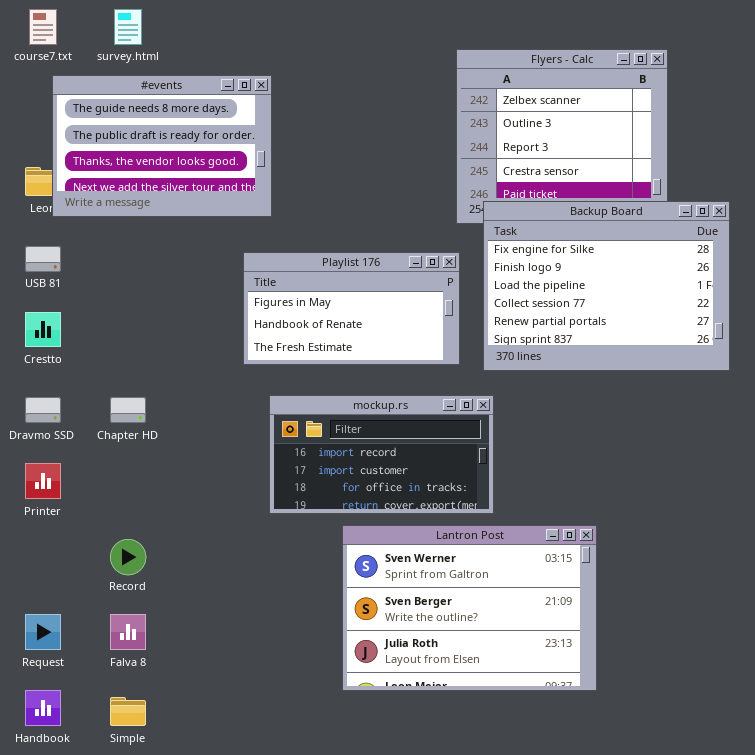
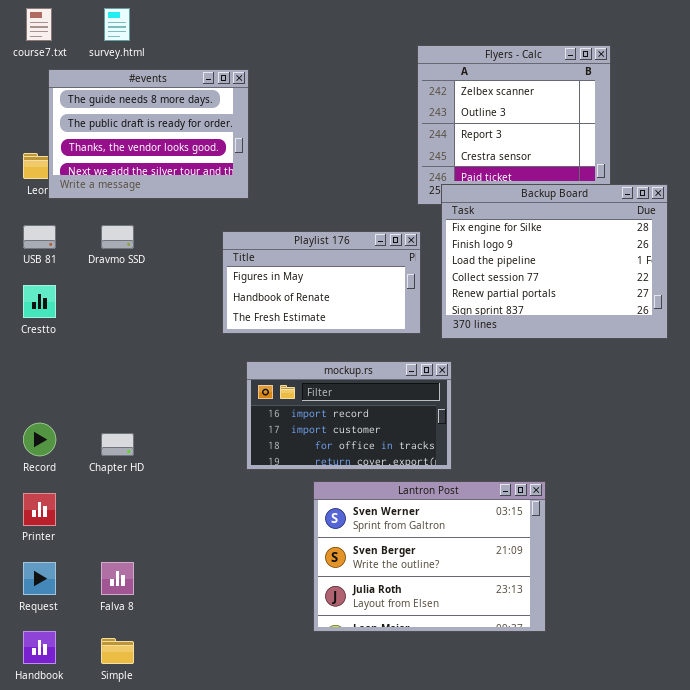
Dravmo SSD: [25,397,61,423] -> [101,225,134,249], moved
Chapter HD: [110,397,146,423] -> [101,433,134,456], moved
Printer: [25,463,61,499] -> [23,493,56,526], moved
Record: [110,539,146,575] -> [23,423,56,456], moved

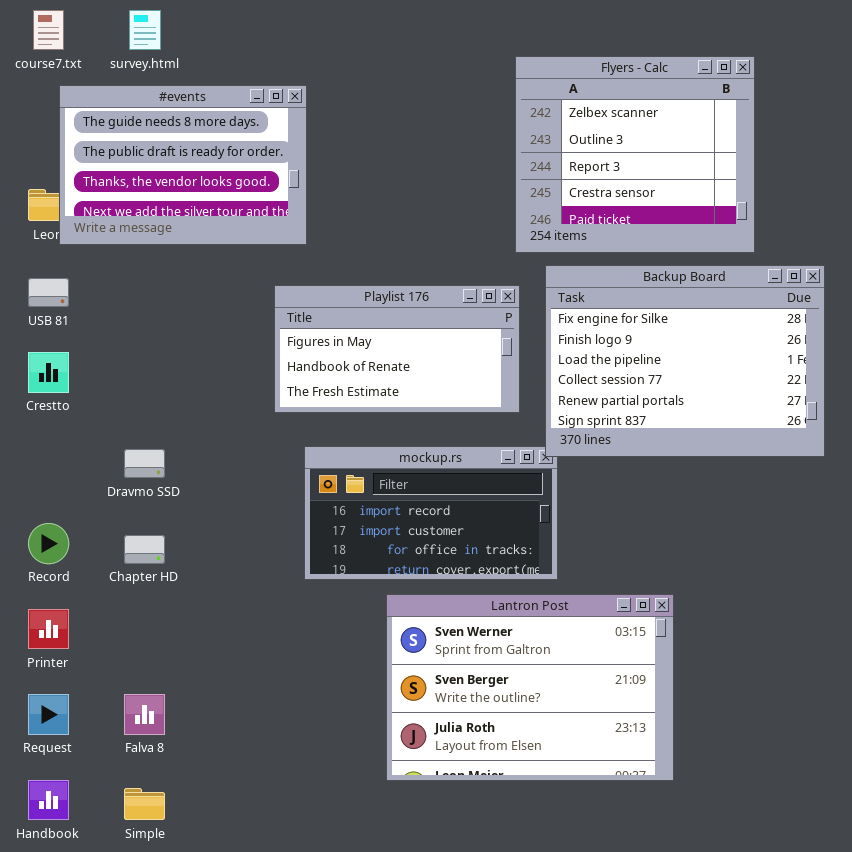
Backup Board: [441,184,668,339] -> [545,265,825,457], moved
Dravmo SSD: [101,225,134,249] -> [124,449,165,478], moved

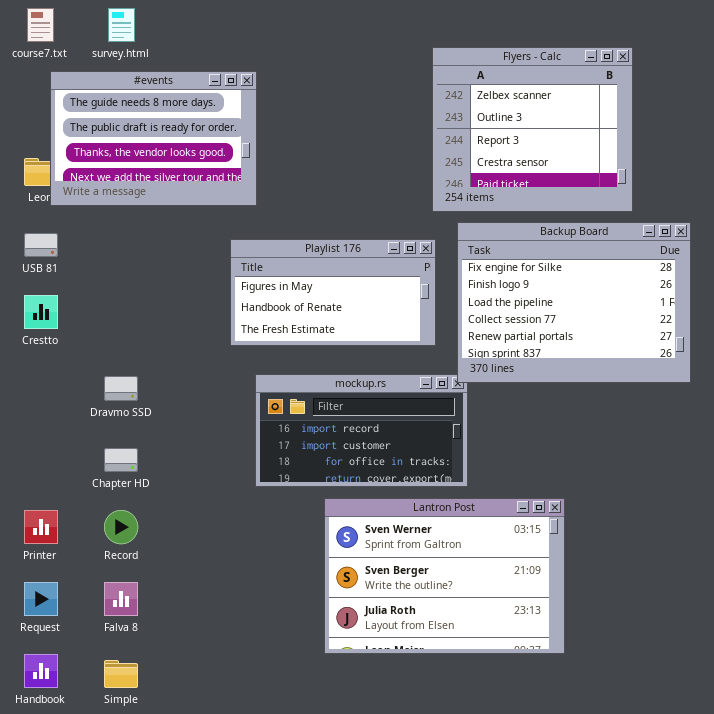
Record: [28,523,69,564] -> [104,510,138,544], moved

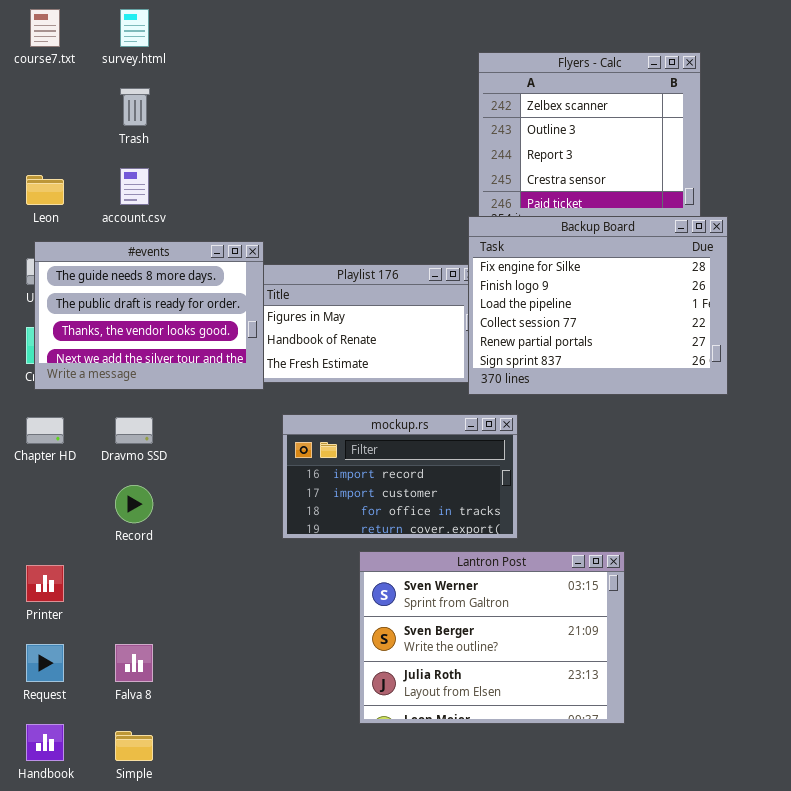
#events: [50,71,257,206] -> [34,241,264,390], moved
Backup Board: [457,222,691,383] -> [468,216,728,395], moved
Chapter HD: [104,448,138,472] -> [26,417,64,444], moved
Record: [104,510,138,544] -> [115,485,153,523], moved

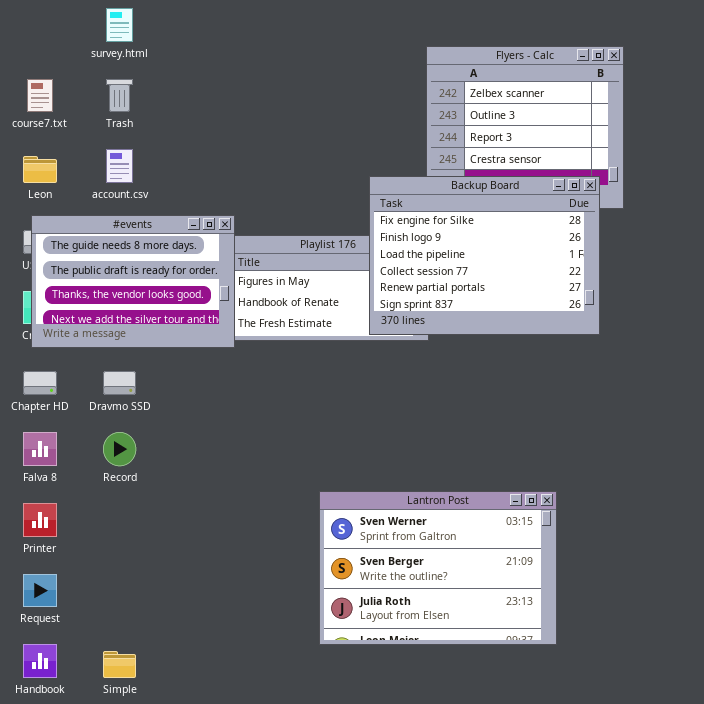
course7.txt: [30,9,60,47] -> [27,79,53,112], moved
Backup Board: [468,216,728,395] -> [369,176,600,335], moved
mockup.rs: [282,414,518,539] -> none, closed
Falva 8: [115,644,153,682] -> [23,432,57,466], moved

